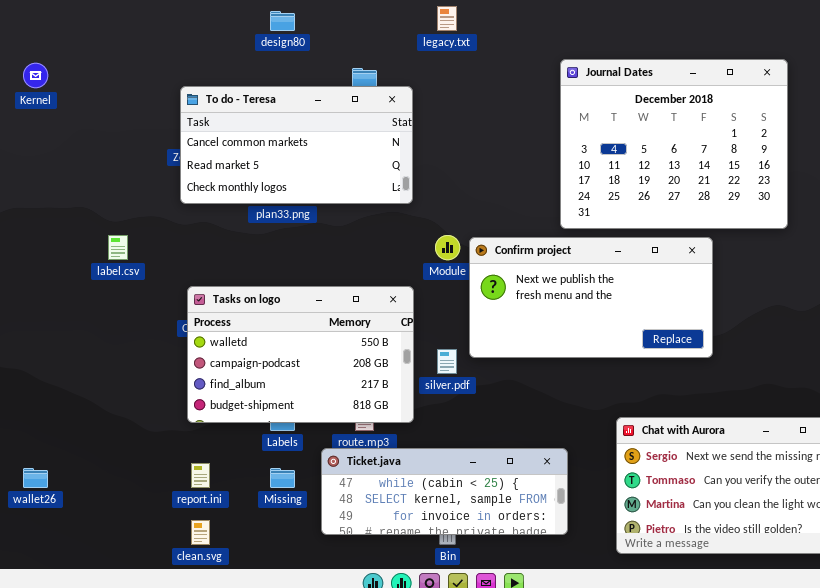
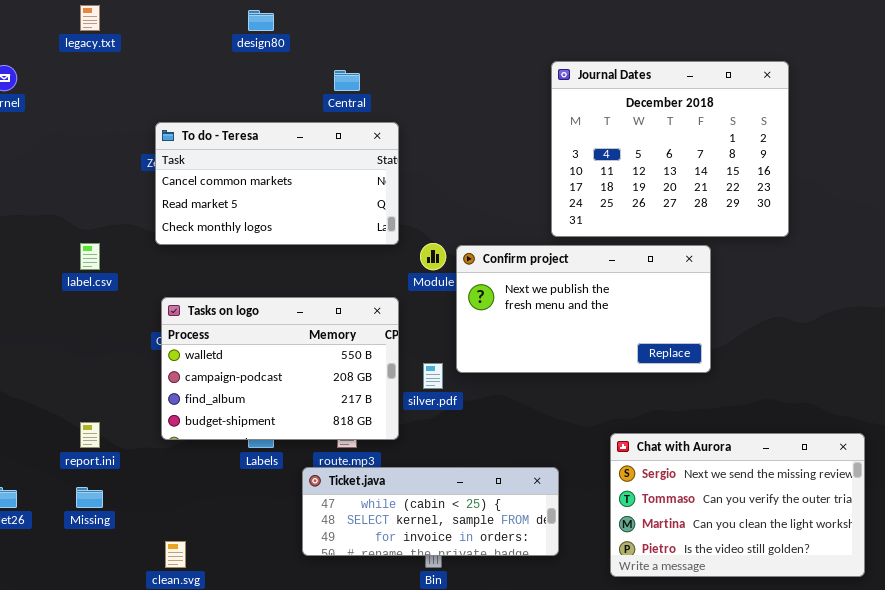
legacy.txt: [437,6,457,31] -> [80,5,100,31], moved
To do - Teresa: [180,86,413,204] -> [155,122,399,245], moved
report.ini: [191,463,210,488] -> [80,422,100,448], moved
Missing: [270,468,295,488] -> [76,487,103,508], moved

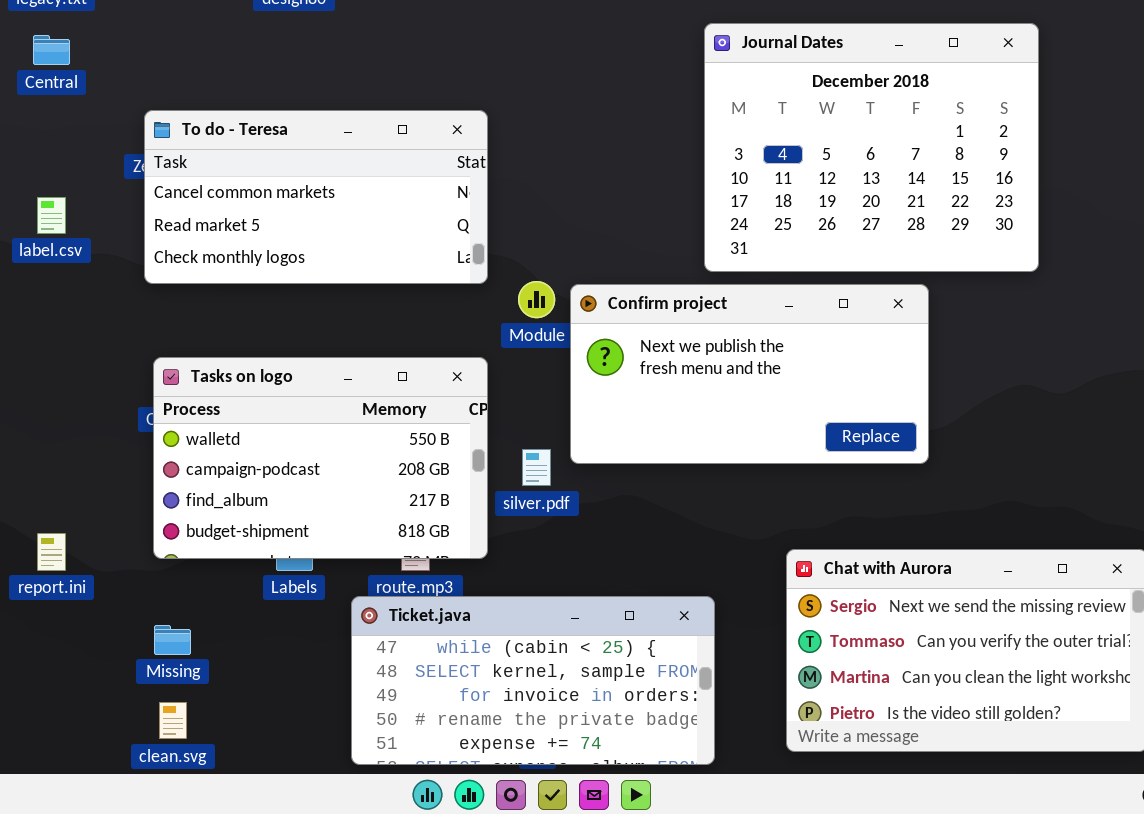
Central: [334,70,360,91] -> [33,35,70,65], moved
label.csv: [80,243,100,270] -> [37,197,66,234], moved
Ticket.java: [302,467,559,556] -> [351,596,715,765], resized
Missing: [76,487,103,508] -> [154,625,191,655], moved

